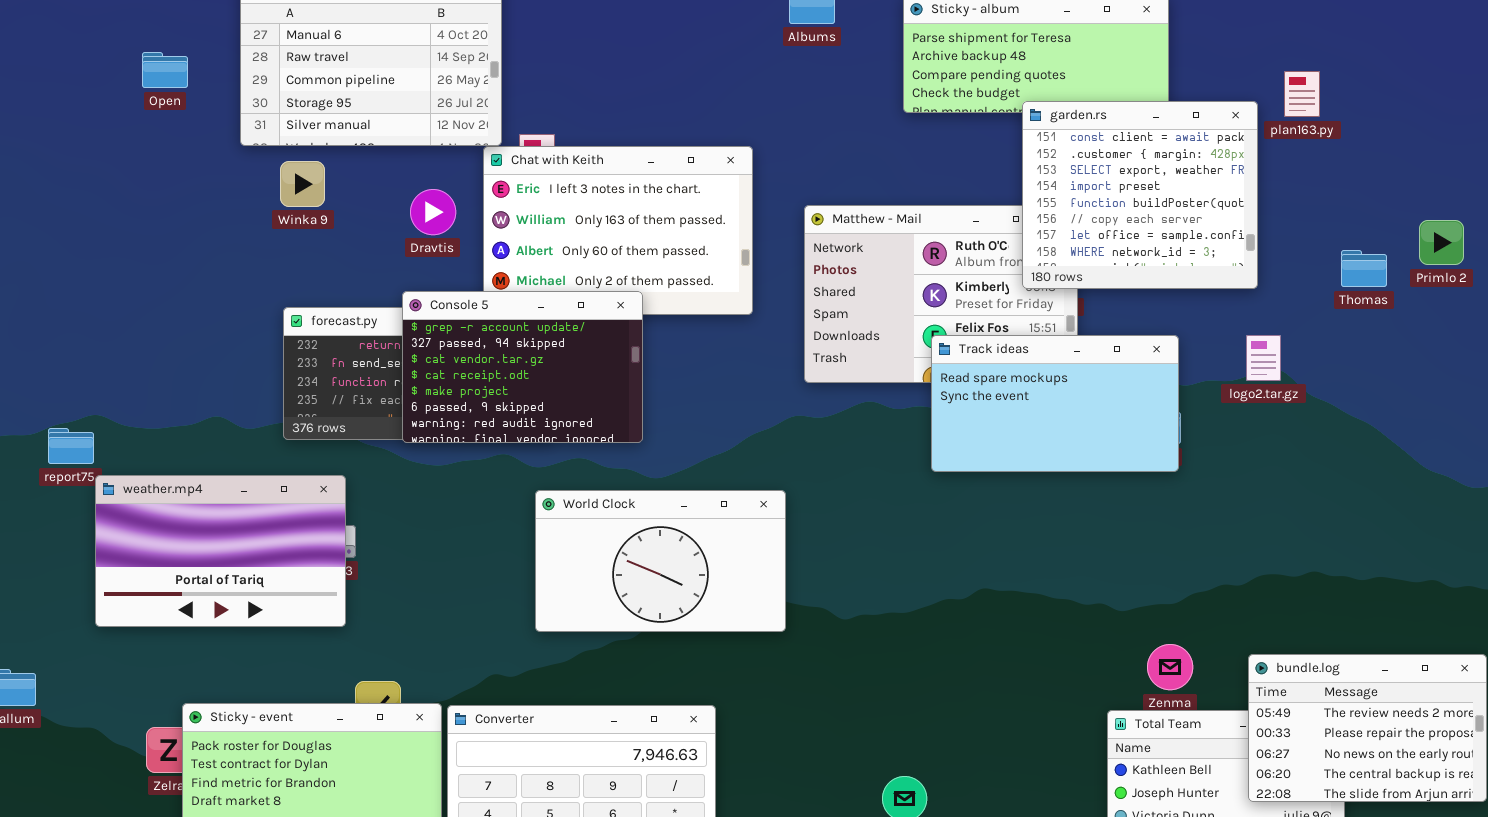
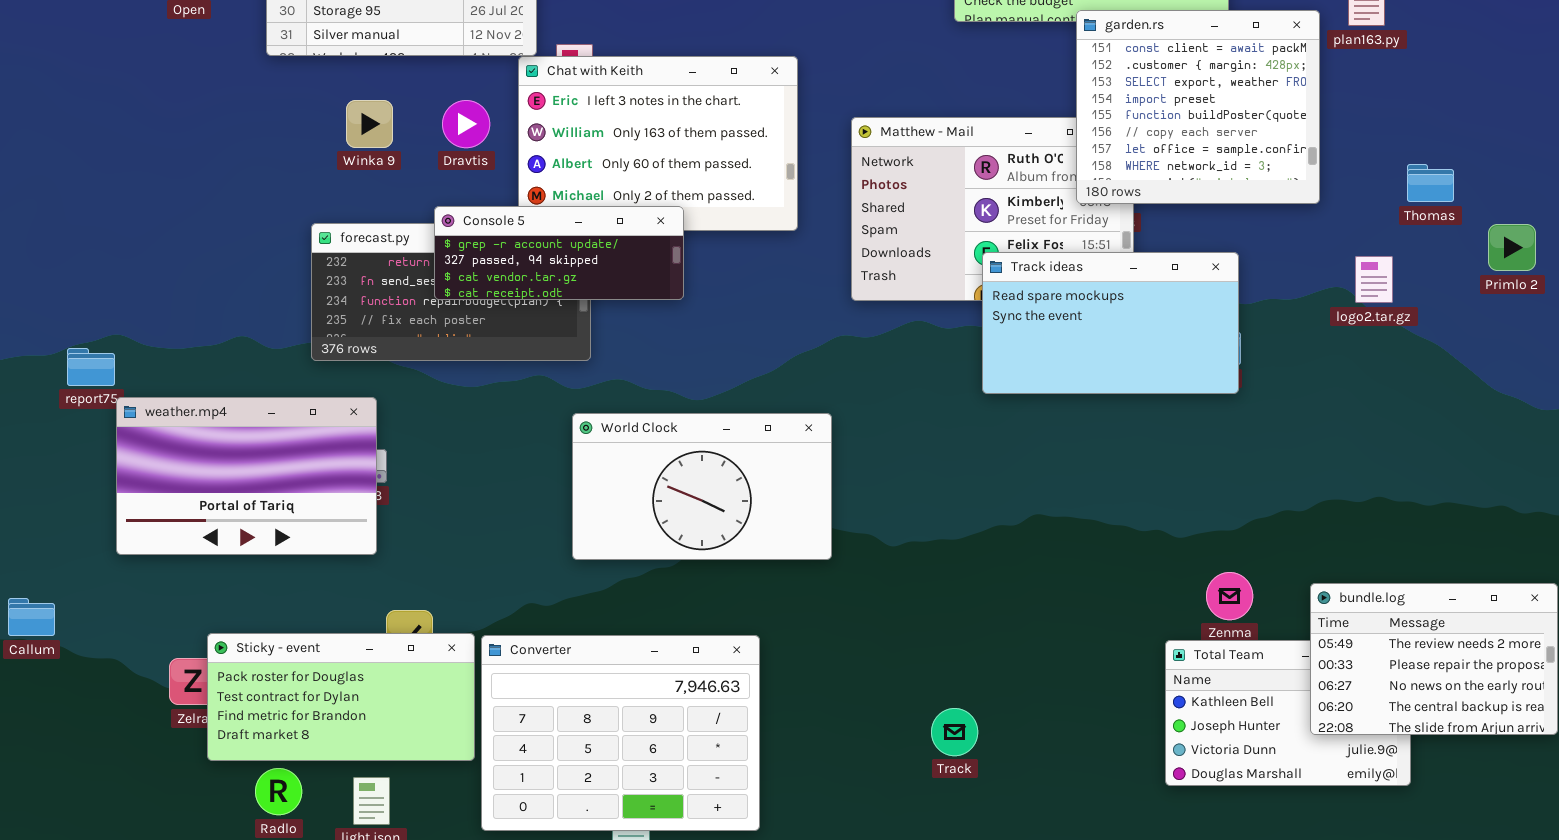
Winka 9: [280,161,325,207] -> [346,100,393,148], moved
Primlo 2: [1419,220,1464,265] -> [1488,224,1536,271], moved
Console 5: [402,291,643,443] -> [434,206,684,300], resized
logo2.tar.gz: [1246,335,1281,381] -> [1355,256,1393,303], moved

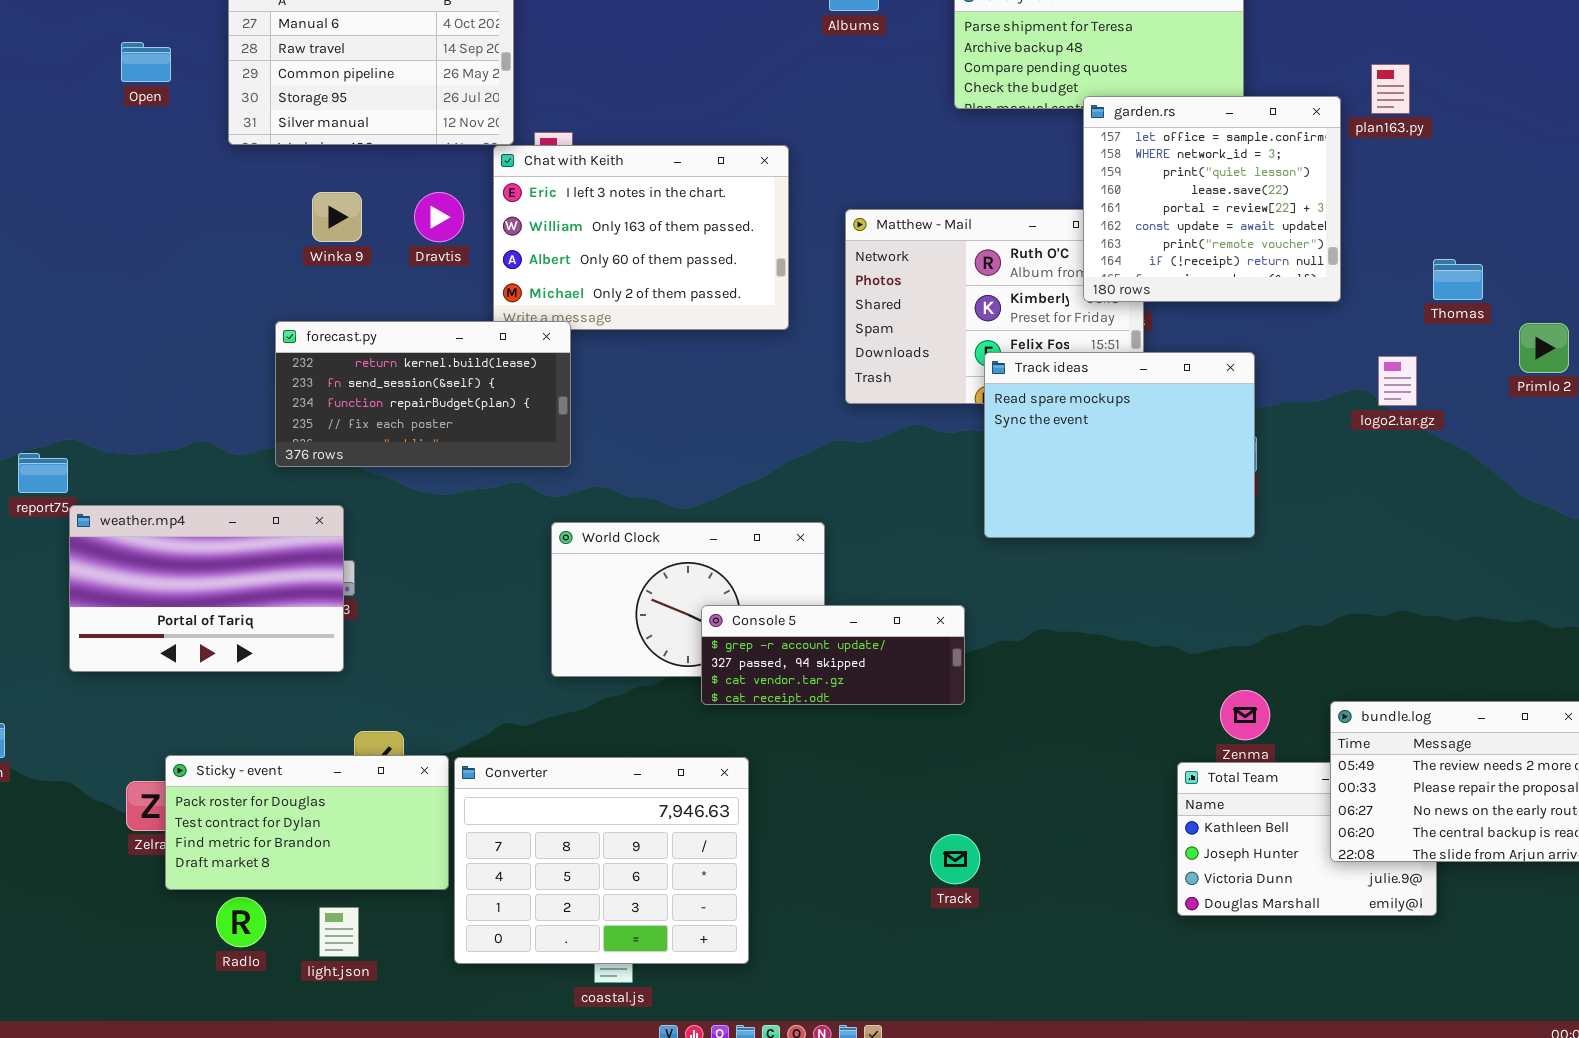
garden.rs: [1076,10,1320,204] -> [1083,96,1341,302], scrolled down 6 rows
Console 5: [434,206,684,300] -> [701,605,965,705], moved
Track ideas: [982,252,1239,394] -> [984,352,1255,538], resized

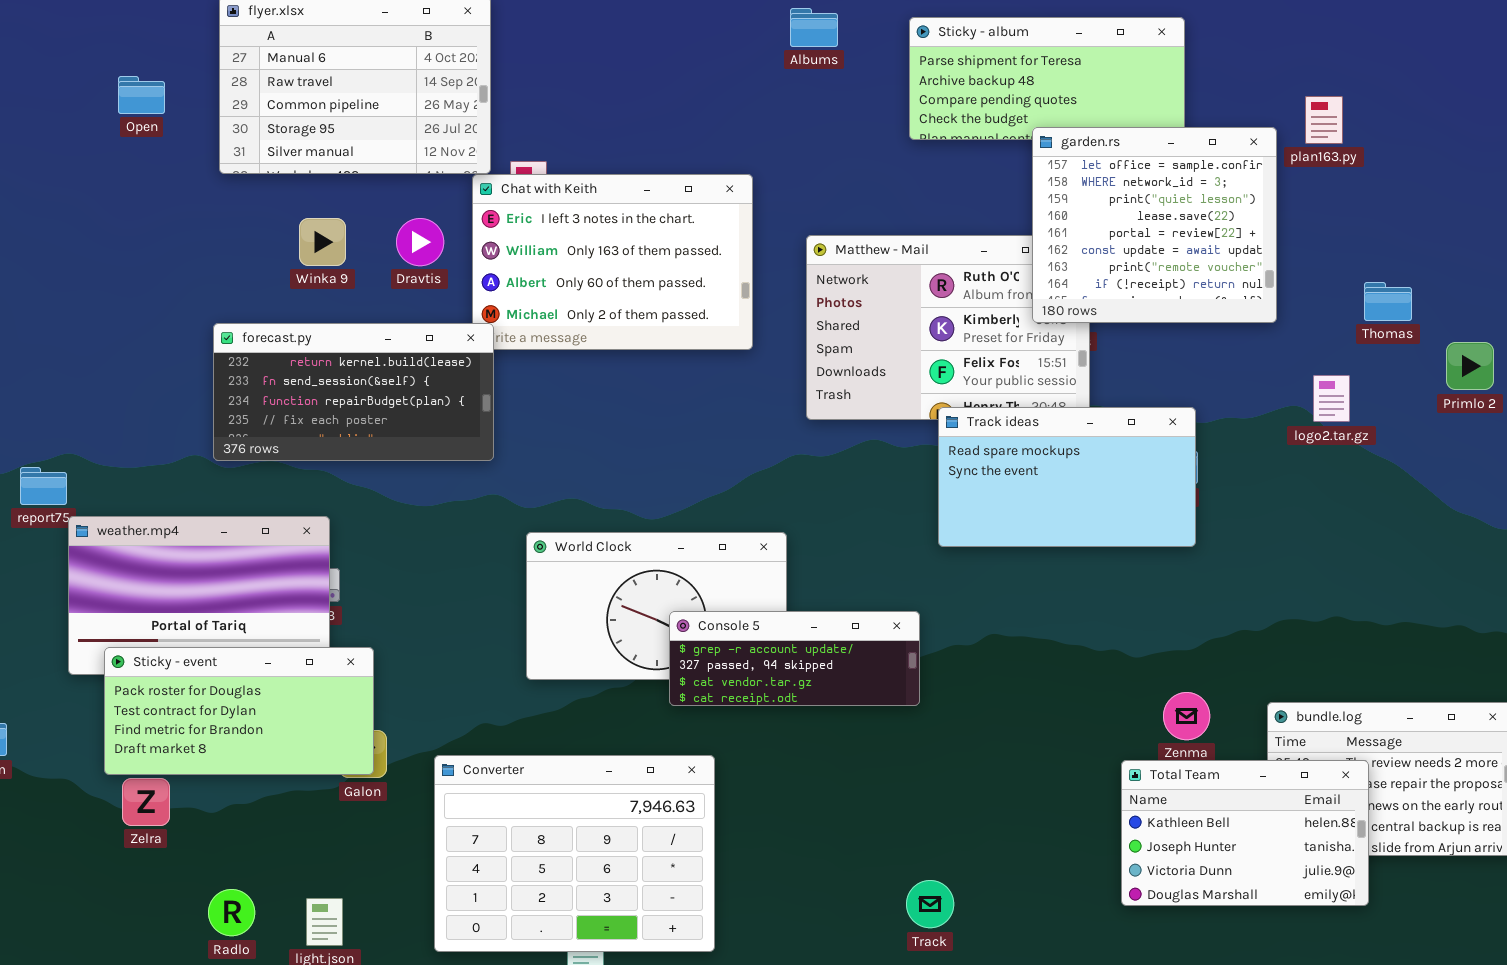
forecast.py: [275,321,571,467] -> [213,323,494,461], moved
Track ideas: [984,352,1255,538] -> [938,407,1196,547], resized
Sticky - event: [165,755,449,890] -> [104,647,374,775], moved
Total Team: [1177,762,1437,916] -> [1121,760,1369,906], raised
Track: [930,834,980,884] -> [906,880,954,928], moved

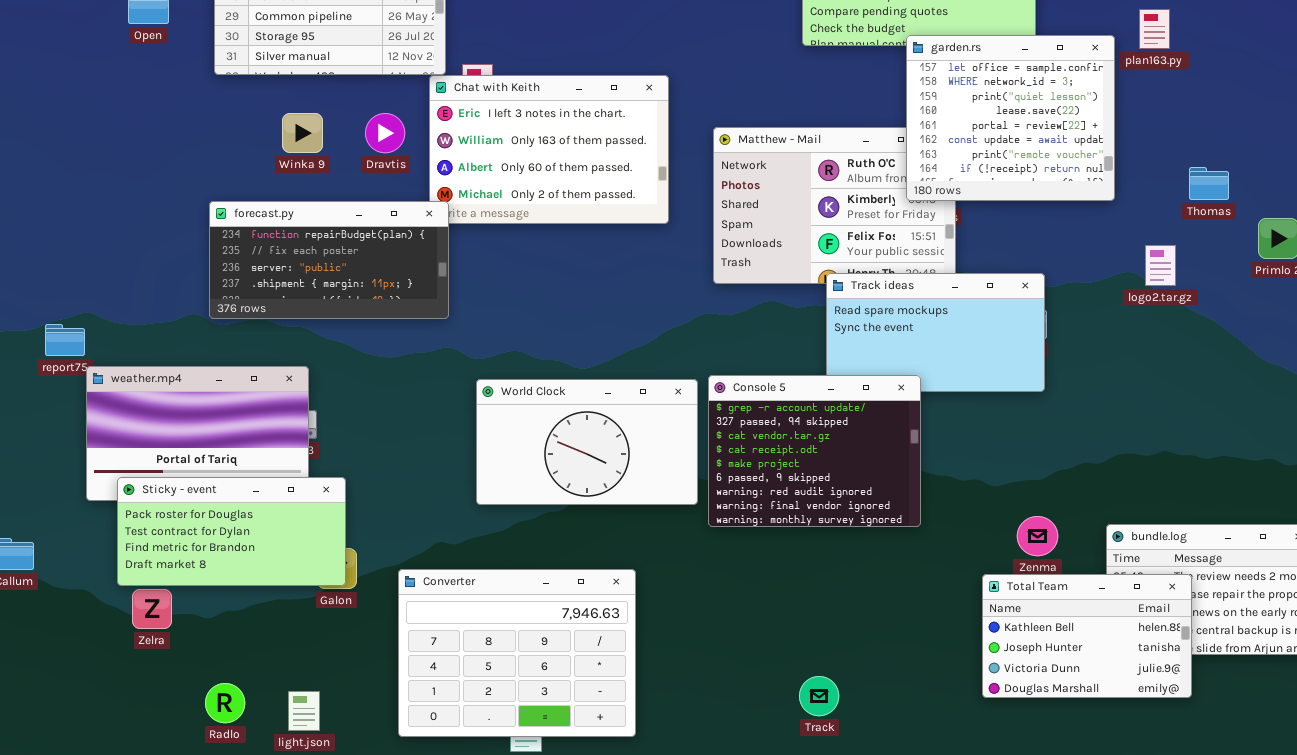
forecast.py: [213,323,494,461] -> [209,201,449,319], scrolled down 2 rows
Console 5: [669,611,920,706] -> [708,375,921,527], moved, resized

